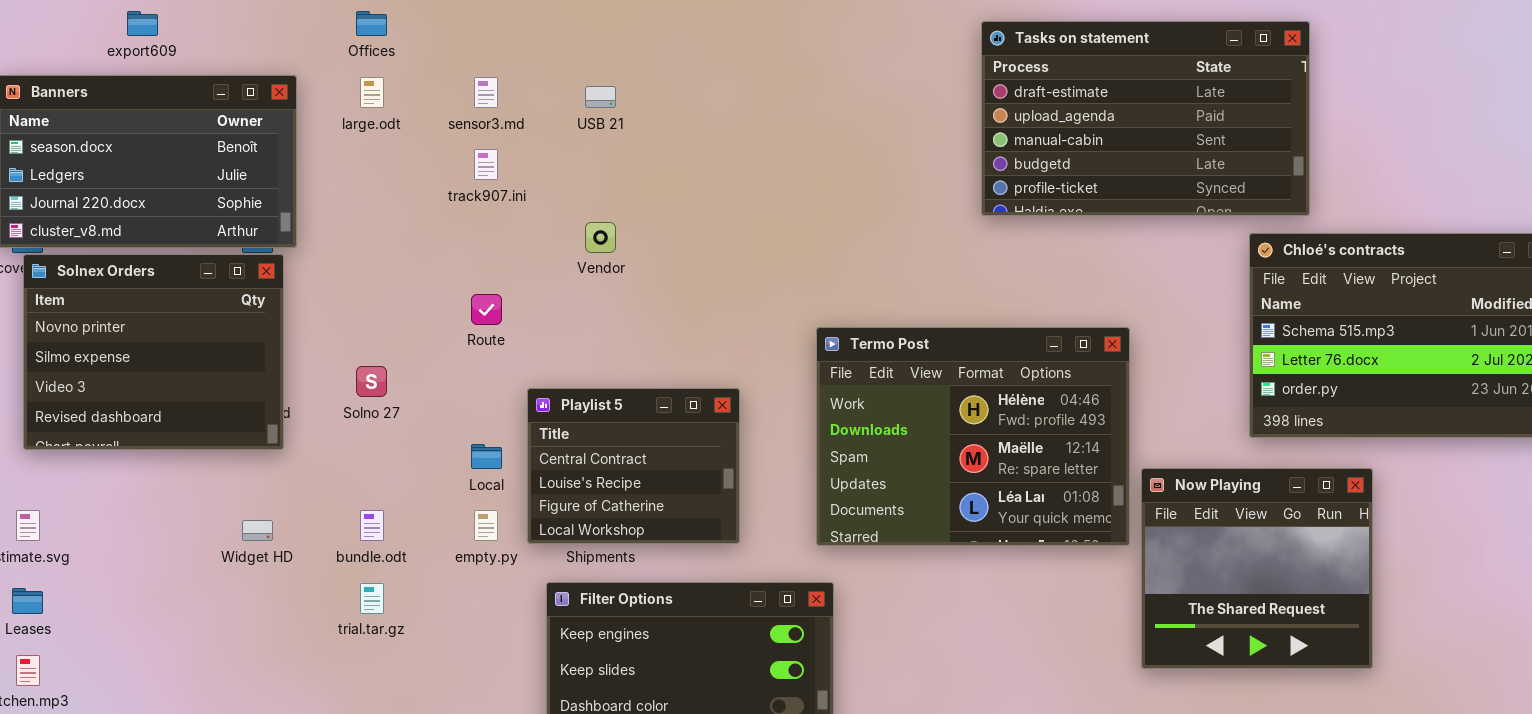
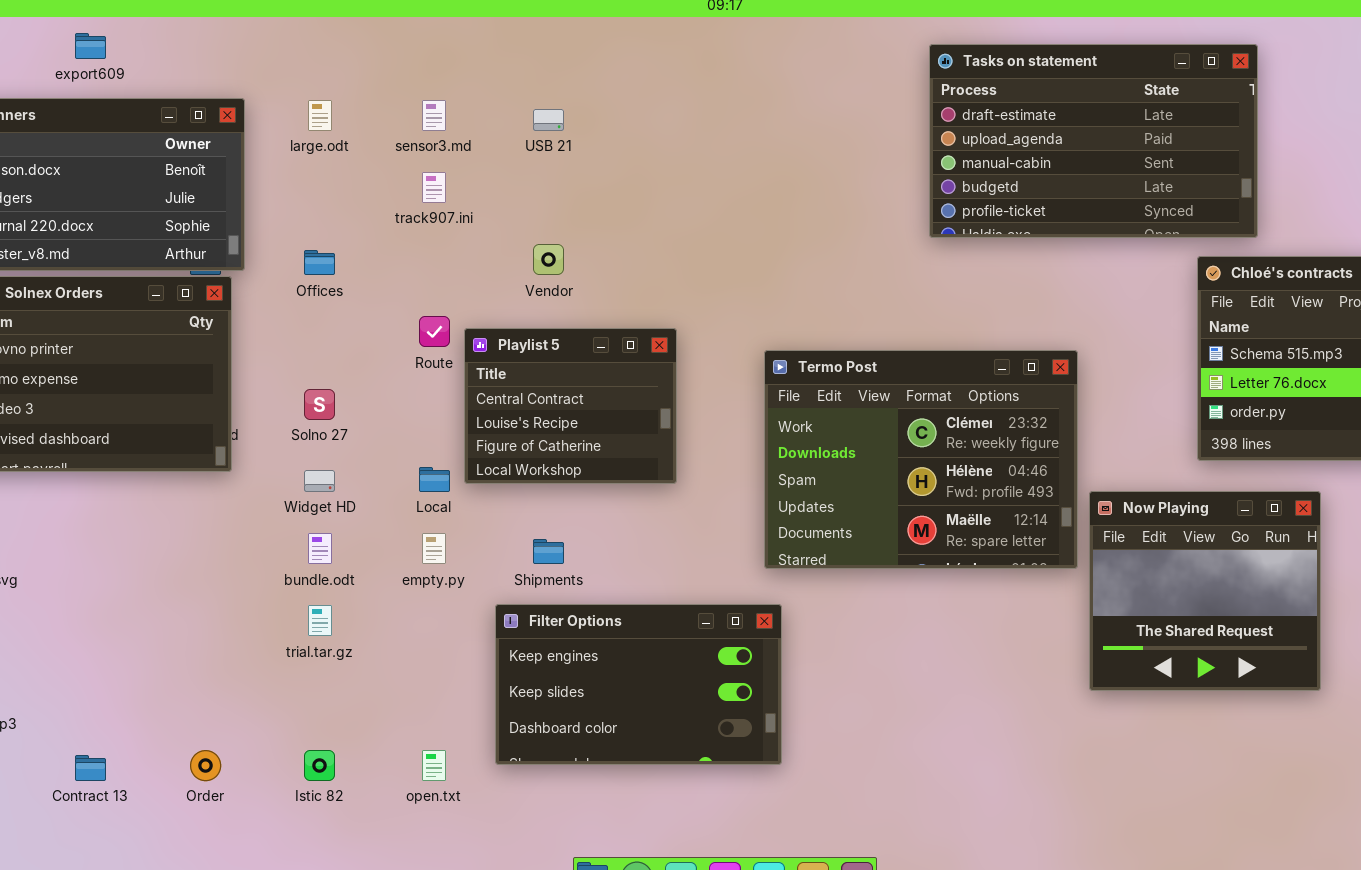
Offices: [356,11,387,36] -> [304,250,335,275], moved
Termo Post: [816,327,1130,546] -> [764,350,1078,569], scrolled up 1 row
Playlist 5: [527,388,740,544] -> [464,328,677,484], moved
Widget HD: [242,520,273,541] -> [304,470,335,492], moved

